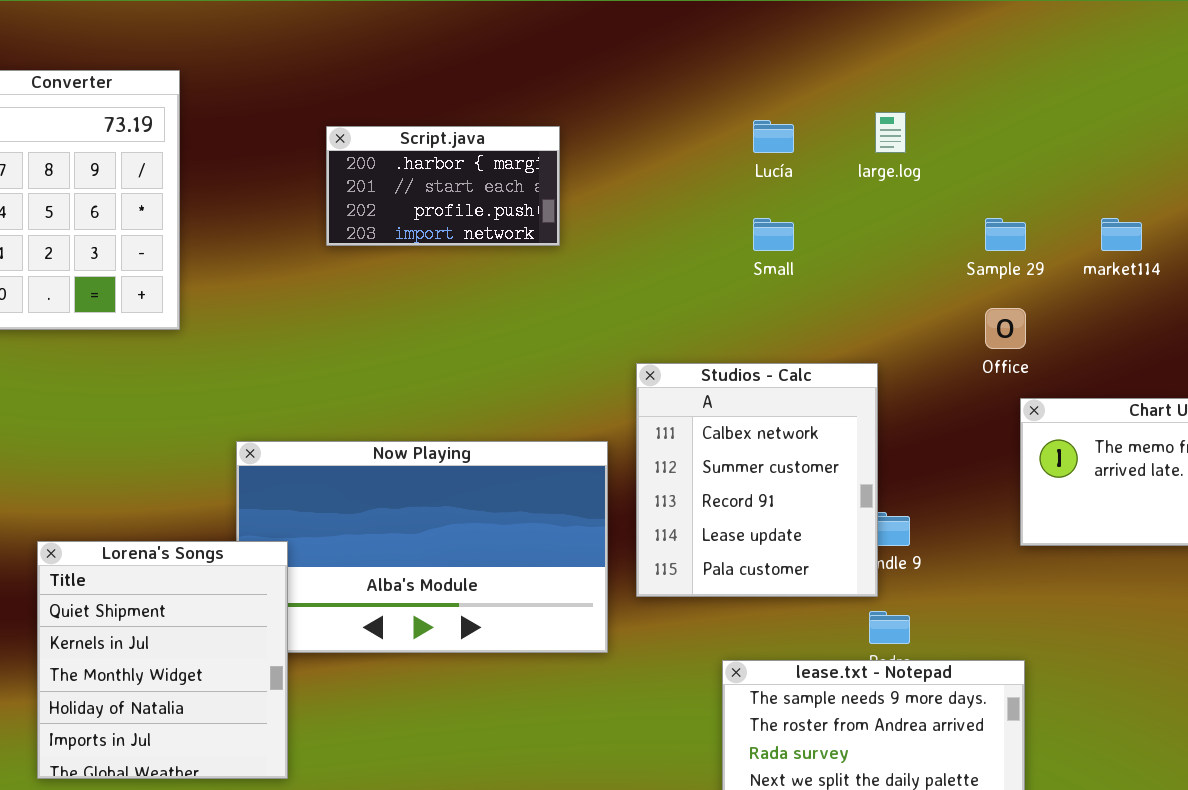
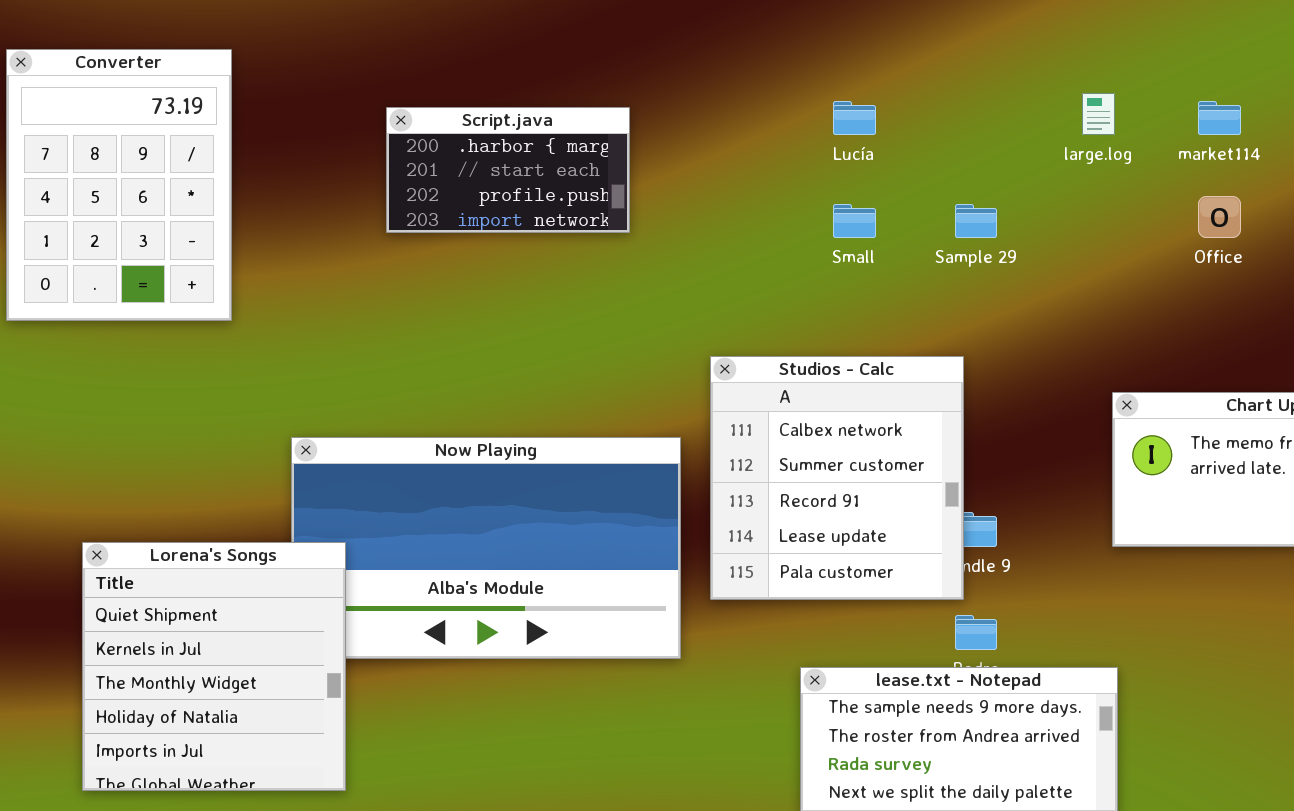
large.log: [875,112,906,153] -> [1082,93,1115,135], moved
Sample 29: [985,218,1026,251] -> [955,204,997,238], moved
market114: [1101,218,1142,251] -> [1198,101,1241,135], moved
Office: [985,308,1026,349] -> [1198,196,1241,238], moved

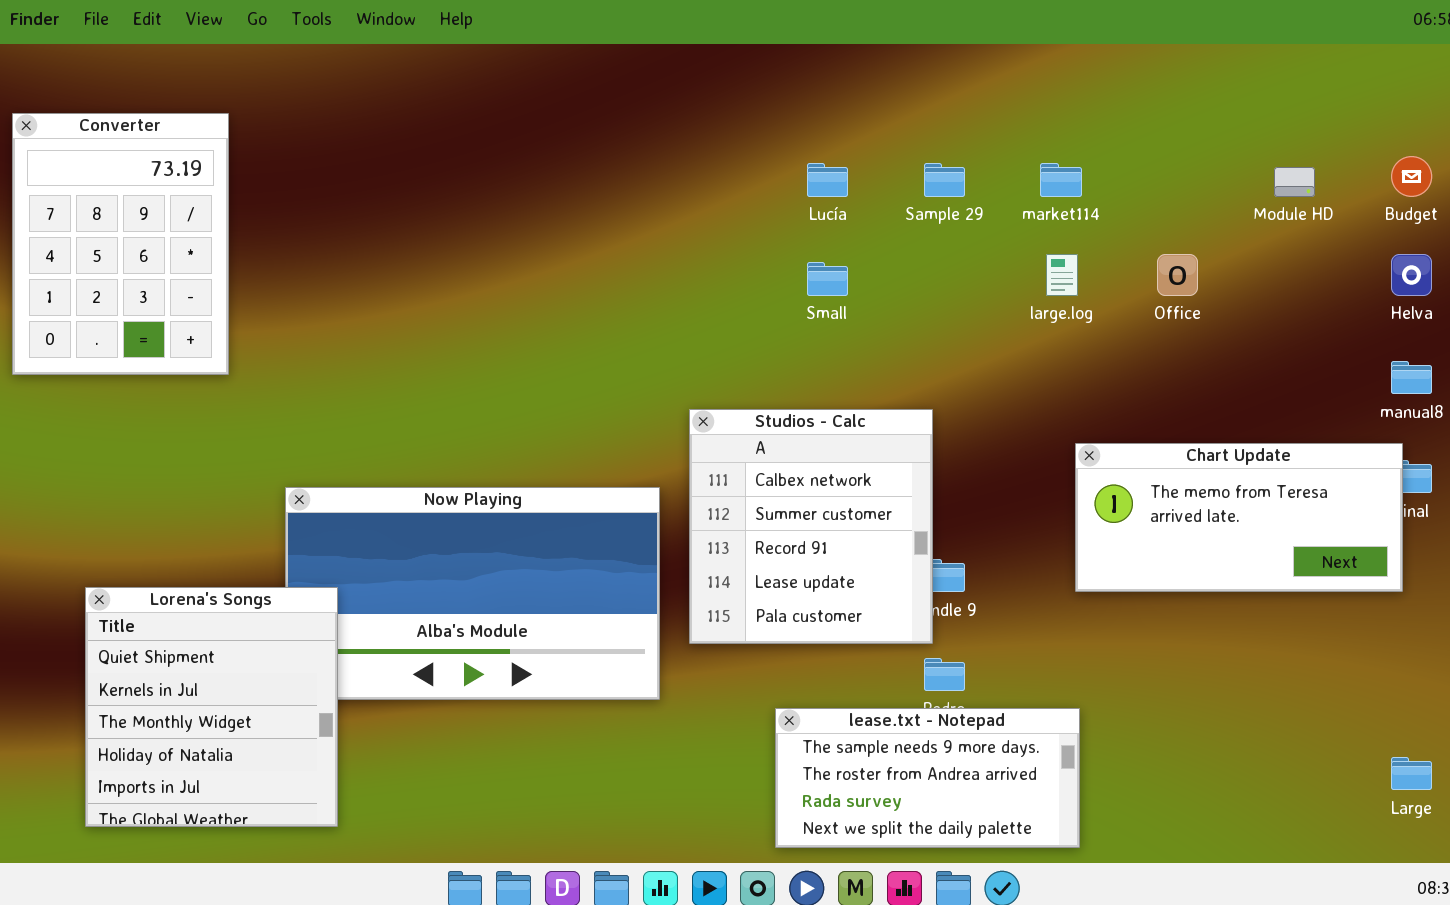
large.log: [1082,93,1115,135] -> [1046,254,1078,296], moved
market114: [1198,101,1241,135] -> [1040,163,1082,197], moved
Script.java: [386,107,630,233] -> none, closed
Sample 29: [955,204,997,238] -> [924,163,965,197], moved

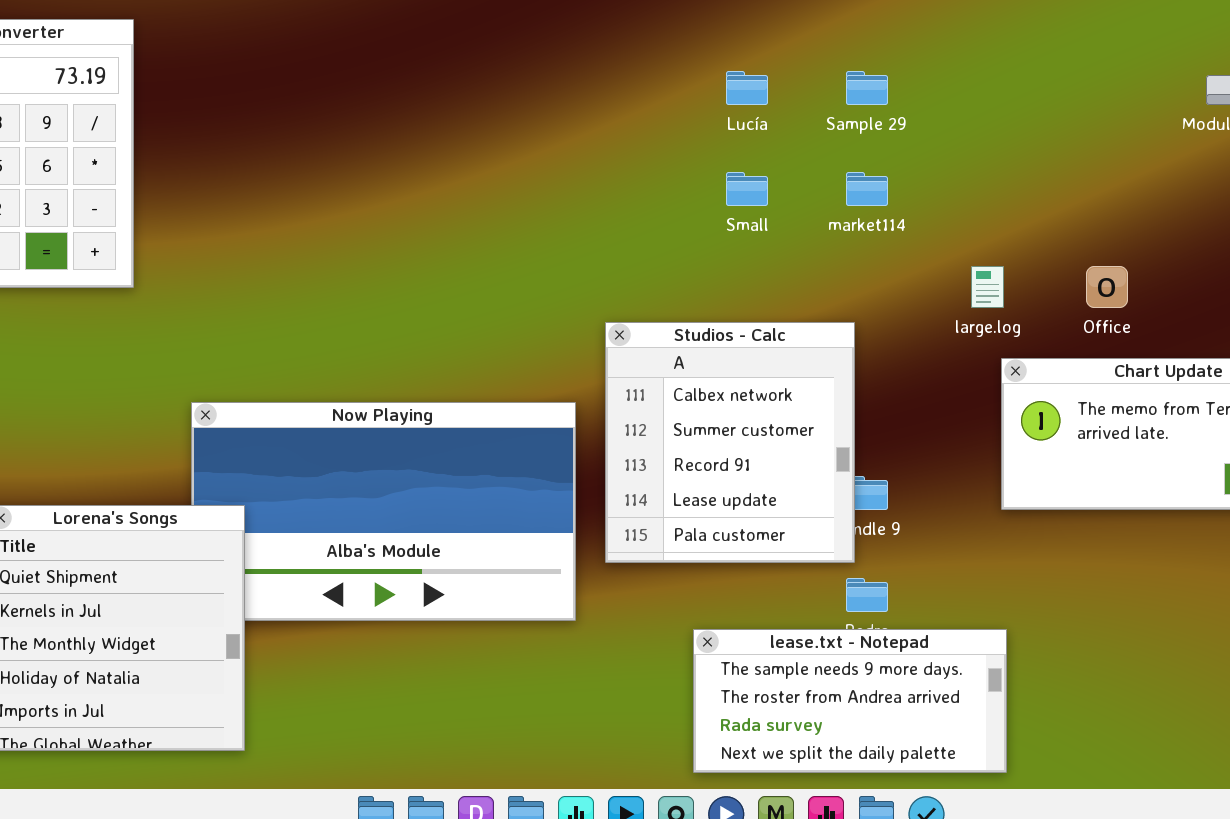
market114: [1040,163,1082,197] -> [846,172,888,206], moved
large.log: [1046,254,1078,296] -> [971,266,1004,308], moved
Office: [1157,254,1198,296] -> [1086,266,1128,308], moved

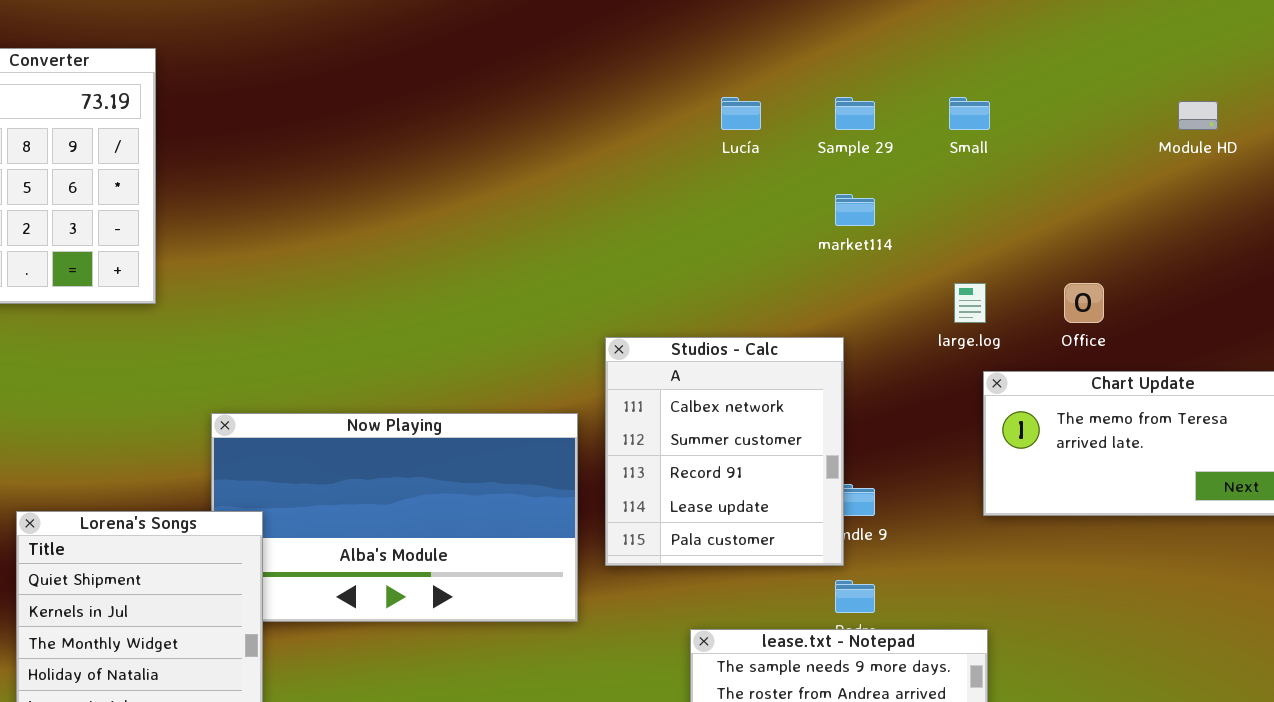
Small: [726,172,768,206] -> [949,97,990,130], moved

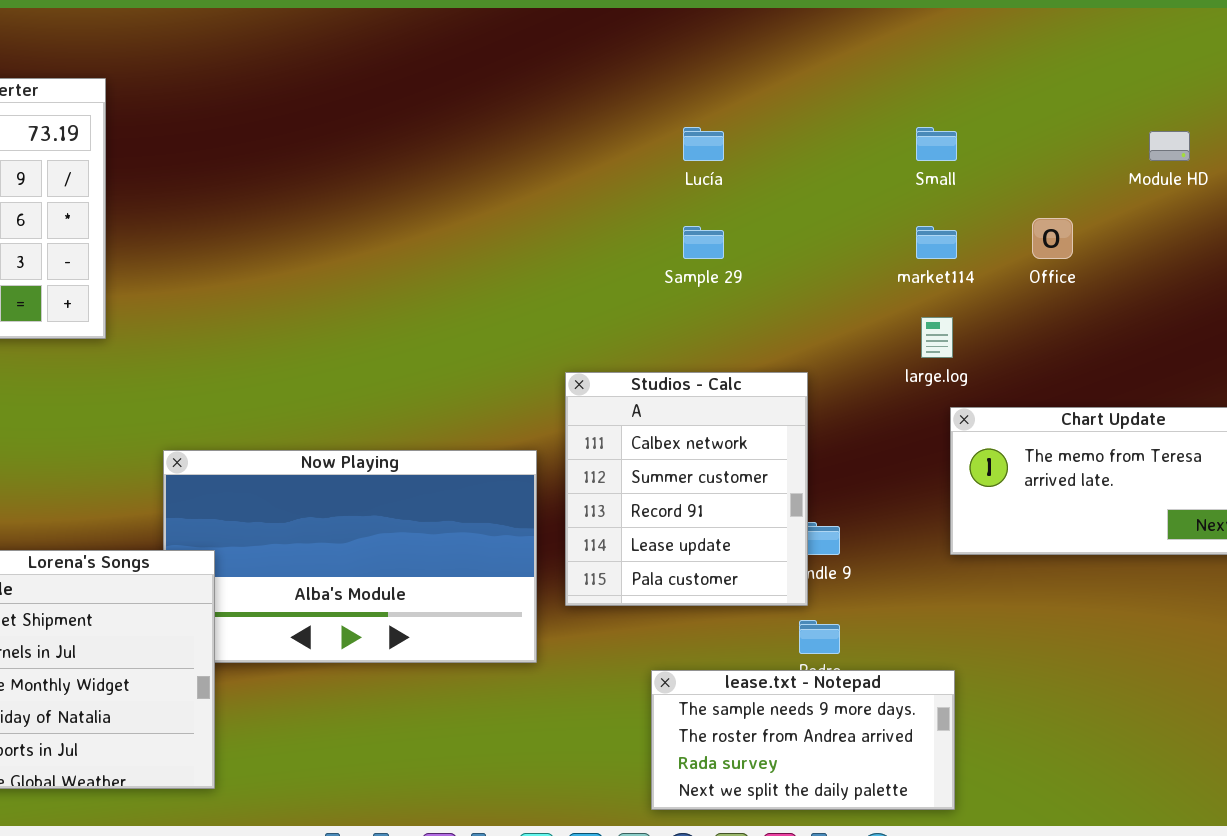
Sample 29: [835,97,875,130] -> [683,226,724,259], moved
market114: [835,194,875,226] -> [916,226,957,259], moved
Office: [1064,283,1104,323] -> [1032,218,1073,259], moved

